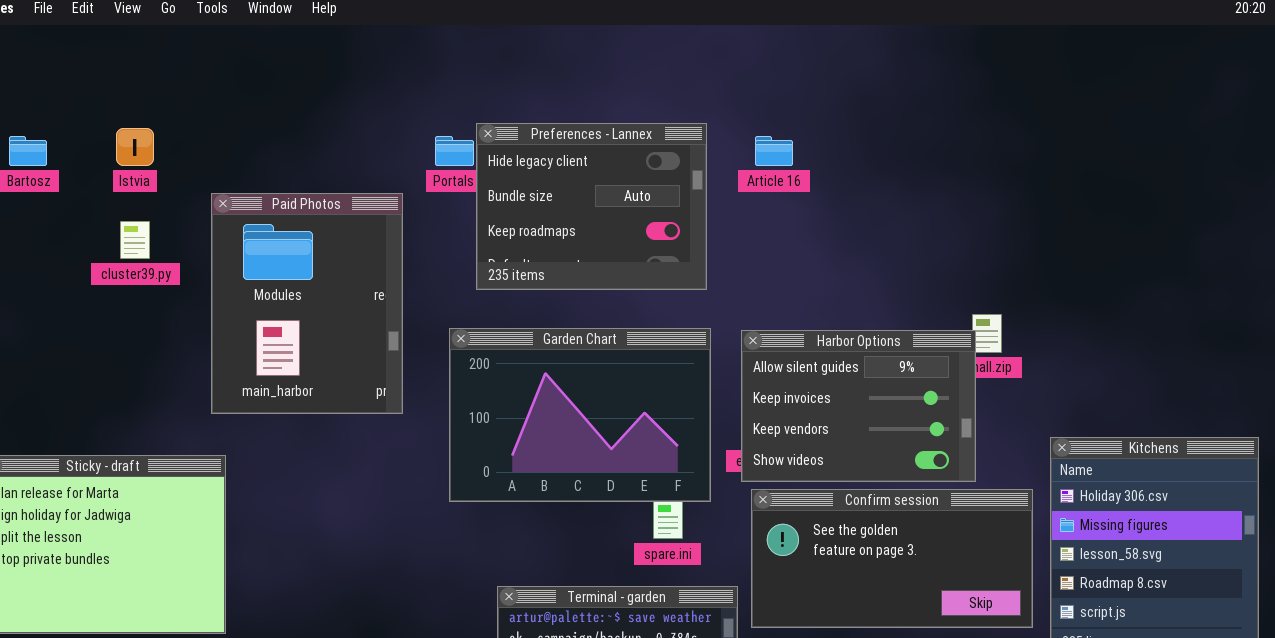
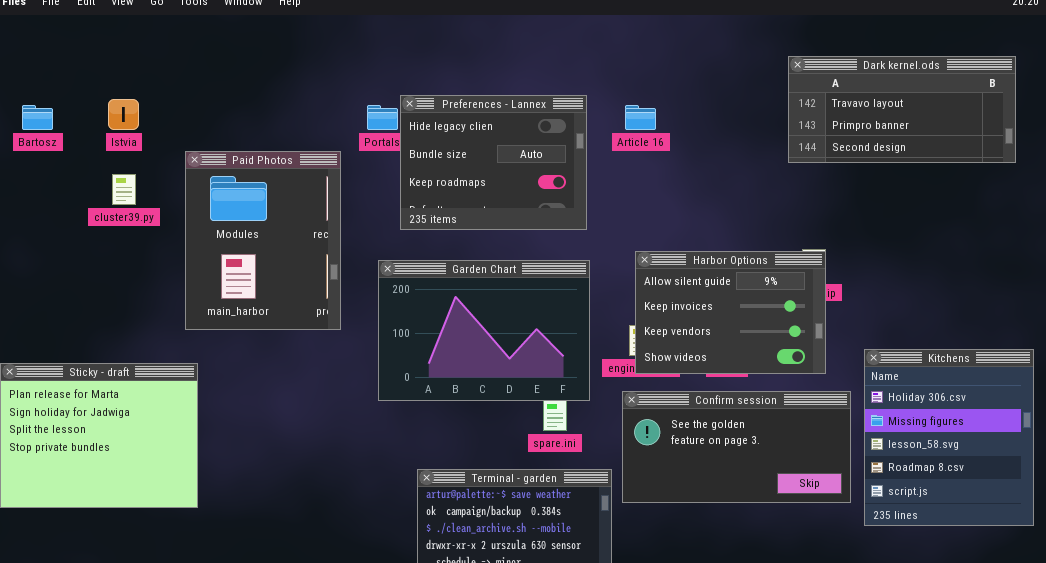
Dark kernel.ods: none -> [788,56,1016,163], opened
Harbor Options: [741,330,976,482] -> [635,251,826,374], moved

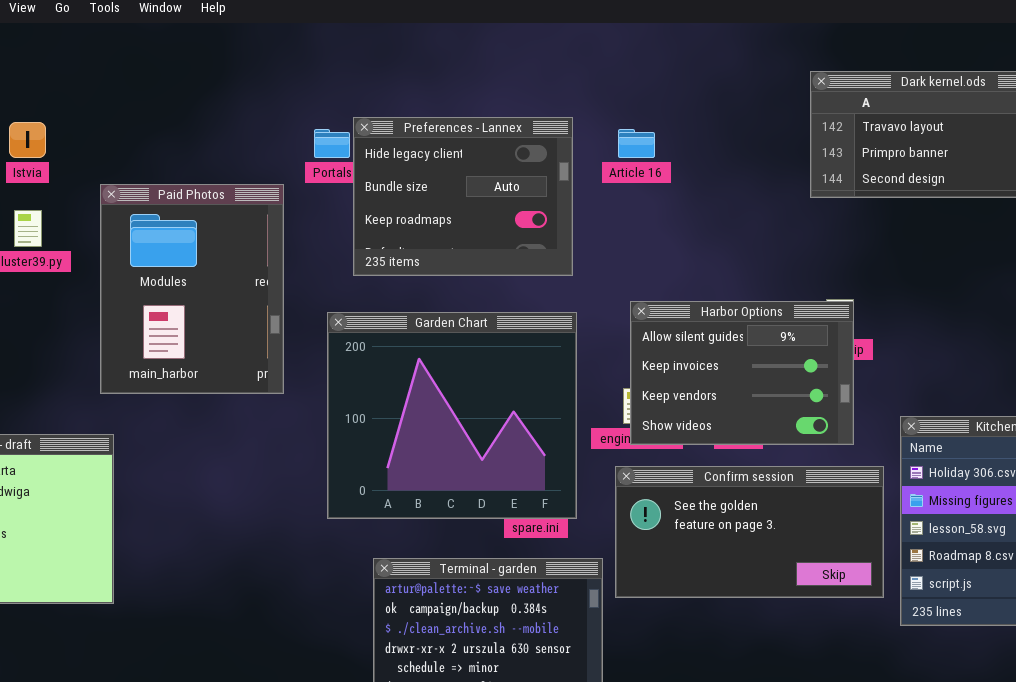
Garden Chart: [378,260,590,401] -> [327,312,577,519], resized

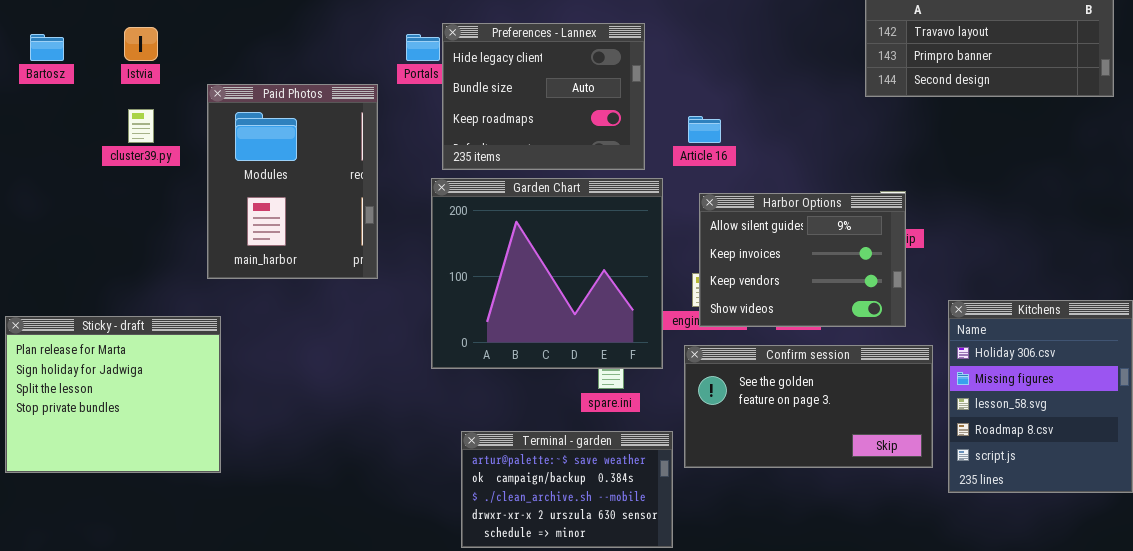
Article 16: [618,129,655,158] -> [688,116,721,143], moved
Garden Chart: [327,312,577,519] -> [431,178,663,369], moved

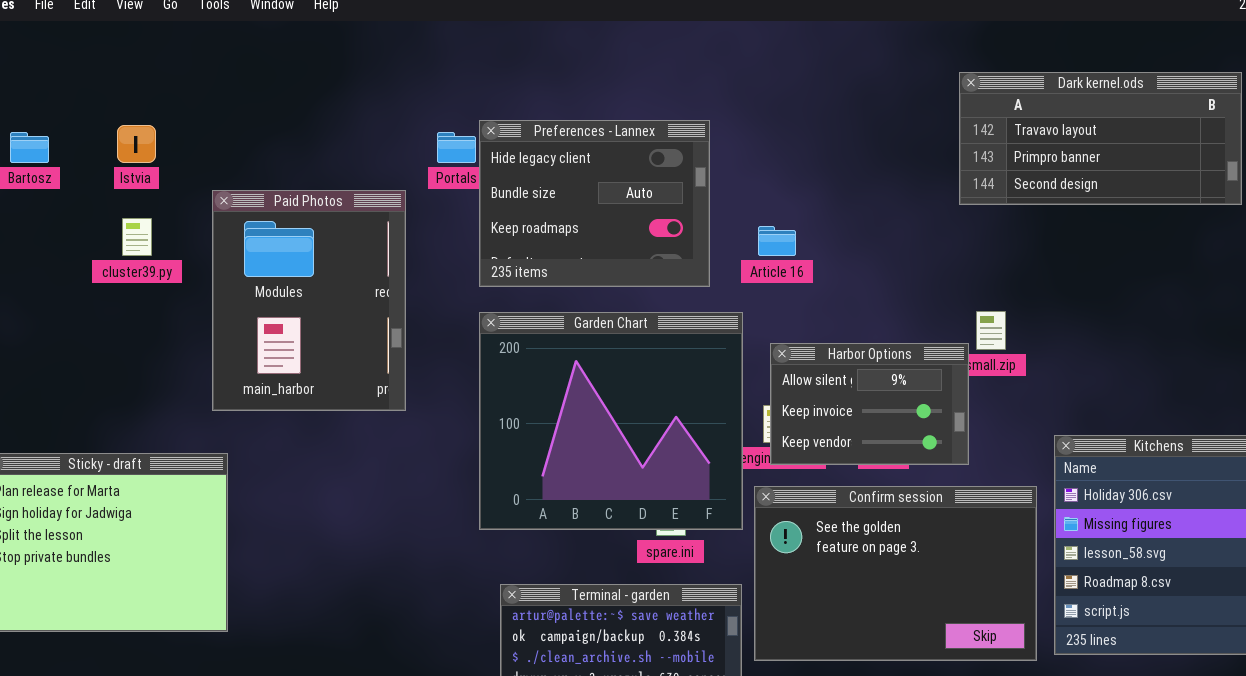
Garden Chart: [431,178,663,369] -> [479,312,743,530], moved
Harbor Options: [699,193,906,327] -> [770,343,969,465], resized
Confirm session: [684,345,933,468] -> [754,486,1037,661], resized

